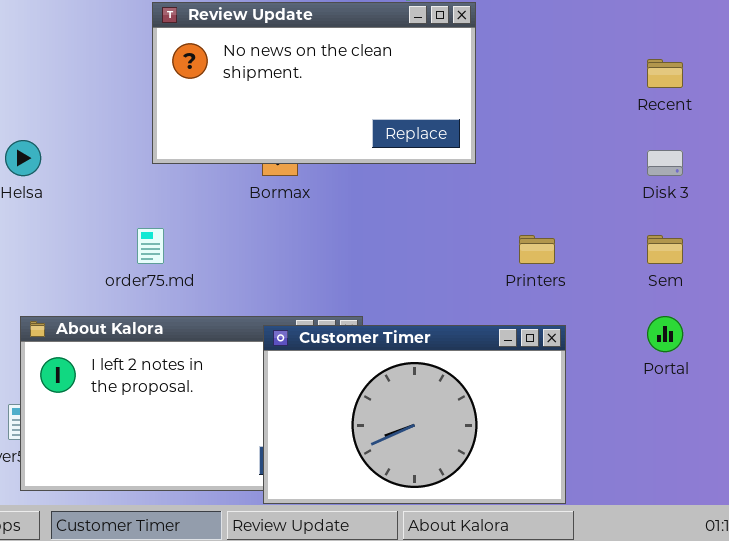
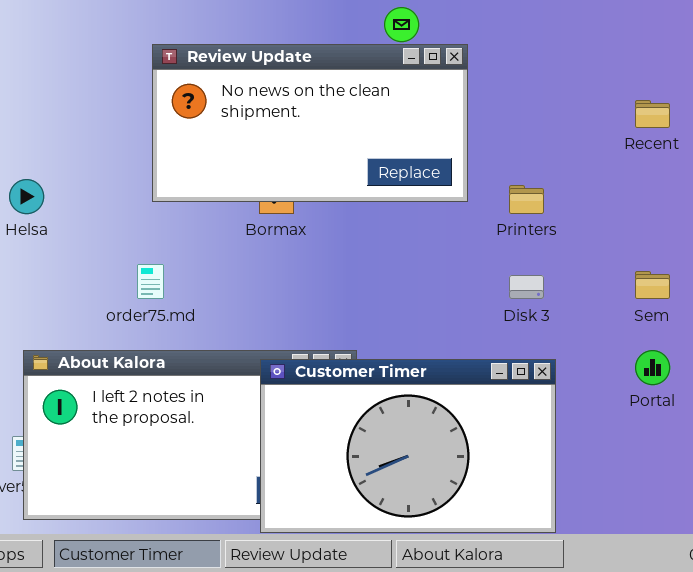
Disk 3: [647,150,683,176] -> [509,275,544,299], moved
Printers: [519,235,555,264] -> [509,185,544,214], moved

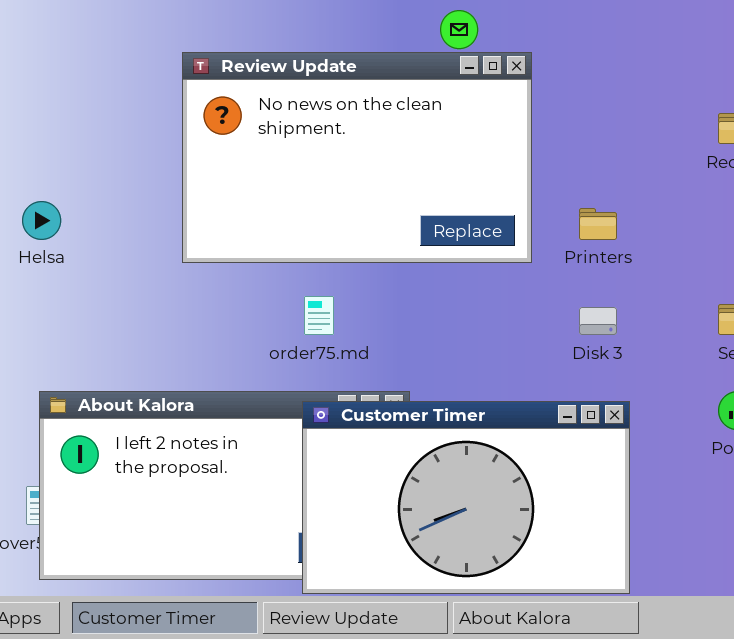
Review Update: [152,44,468,202] -> [182,52,532,263], resized
order75.md: [137,264,164,299] -> [304,296,334,335], moved

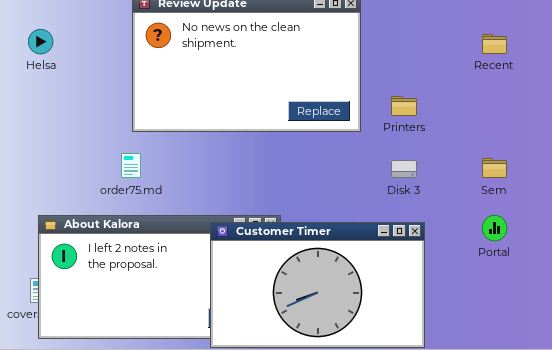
Helsa: [22,201,61,240] -> [28,29,53,54], moved
order75.md: [304,296,334,335] -> [121,153,141,178], moved

